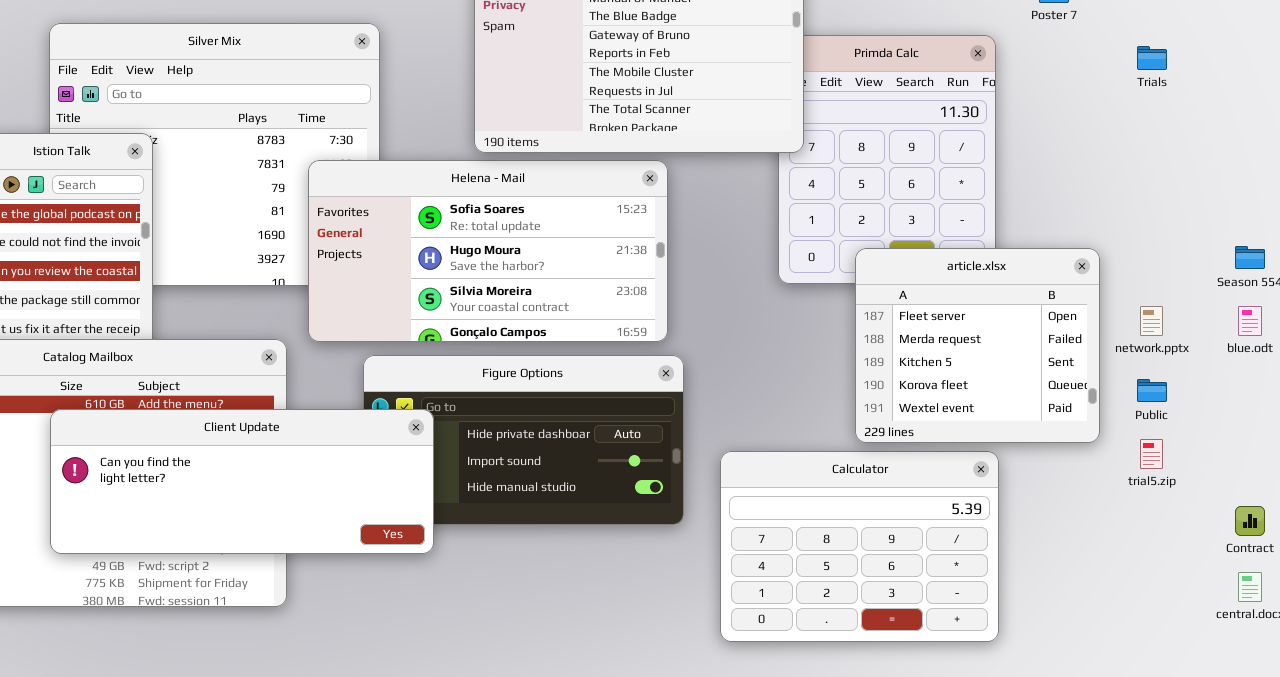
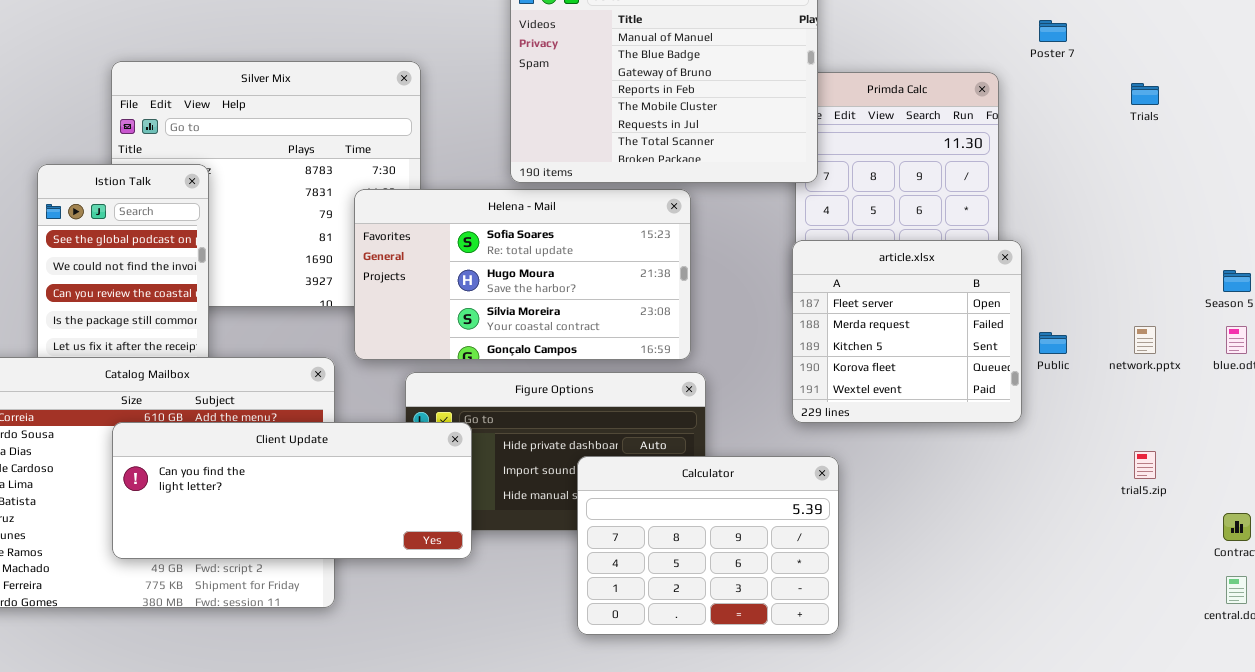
article.xlsx: [855,248,1100,443] -> [792,240,1022,423], moved
Public: [1137,379,1167,402] -> [1039,332,1067,354], moved
Calculator: [720,451,999,642] -> [577,456,839,635], moved

